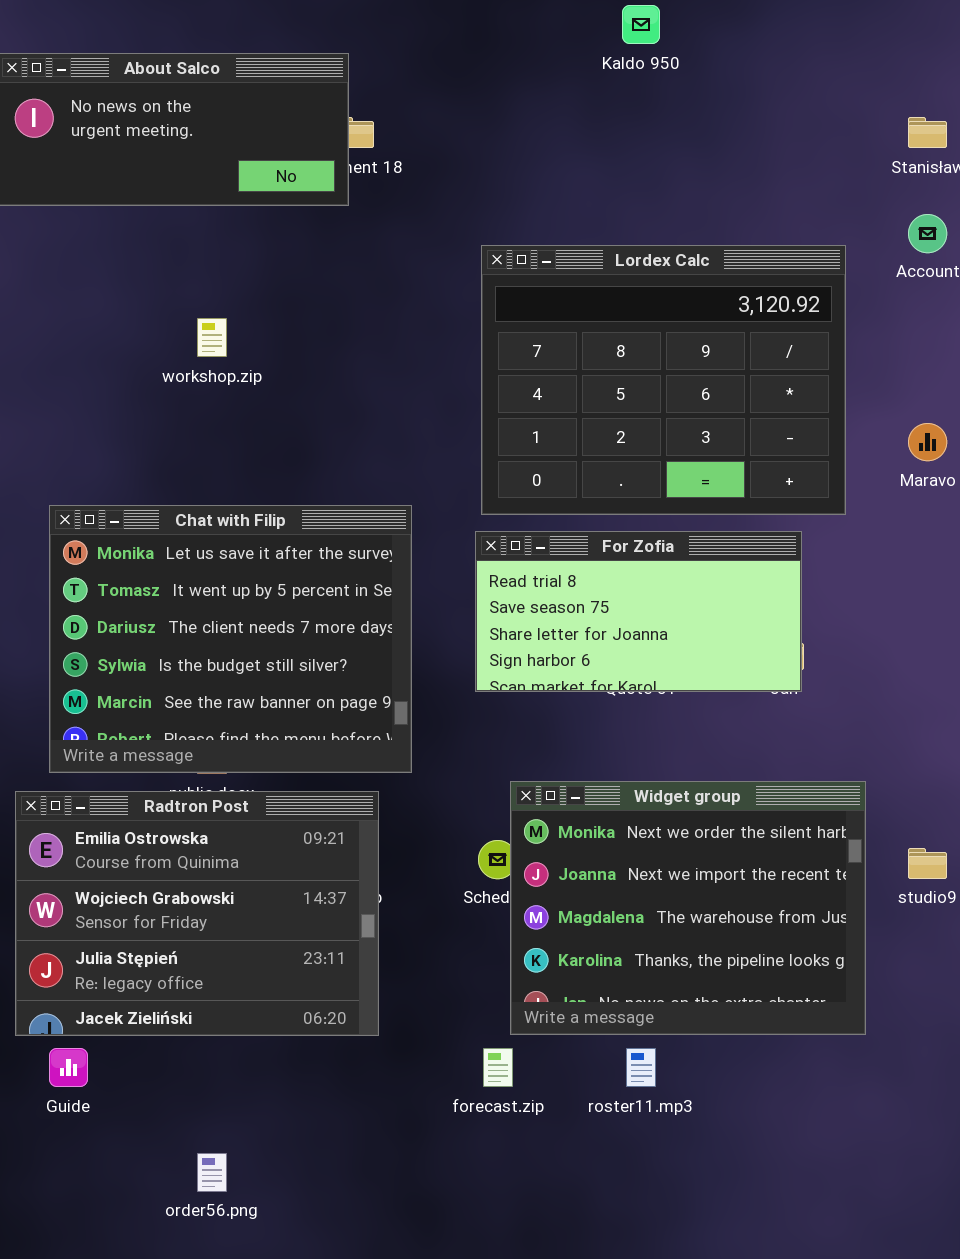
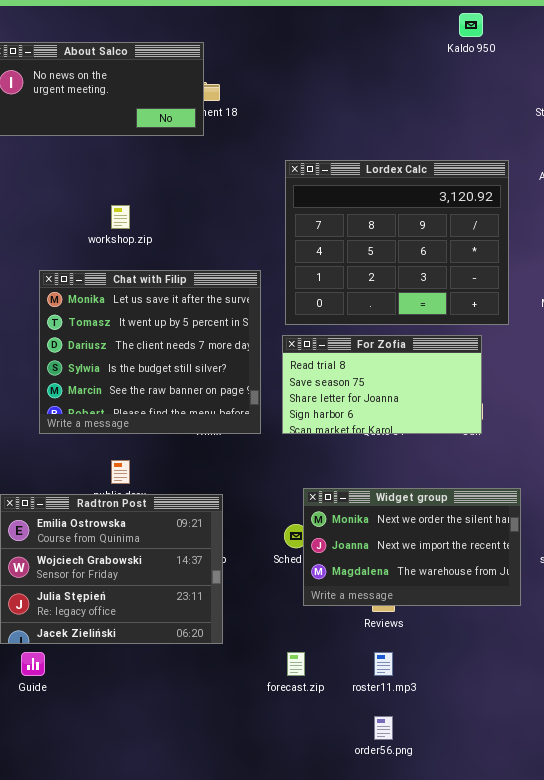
Kaldo 950: [622,5,660,44] -> [459,13,483,37], moved
Chat with Filip: [49,505,412,773] -> [39,270,261,434], moved
Widget group: [510,781,866,1035] -> [303,488,521,606], resized
order56.png: [197,1153,227,1192] -> [374,716,393,740], moved

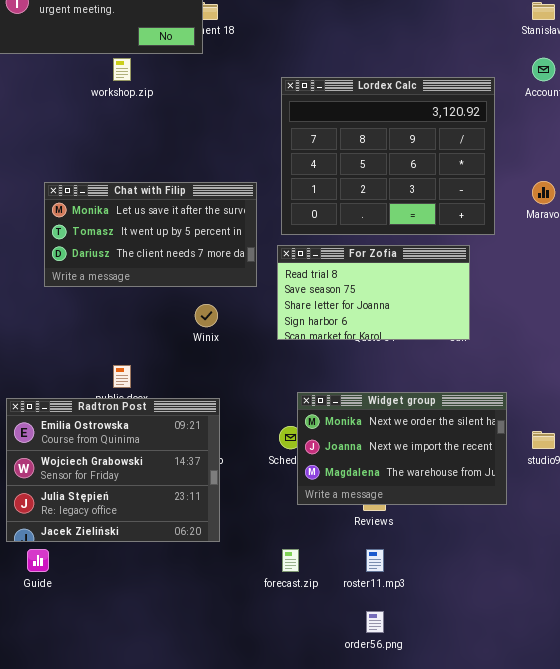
workshop.zip: [111,205,130,229] -> [113,58,131,81], moved
Chat with Filip: [39,270,261,434] -> [44,182,257,287], resized

